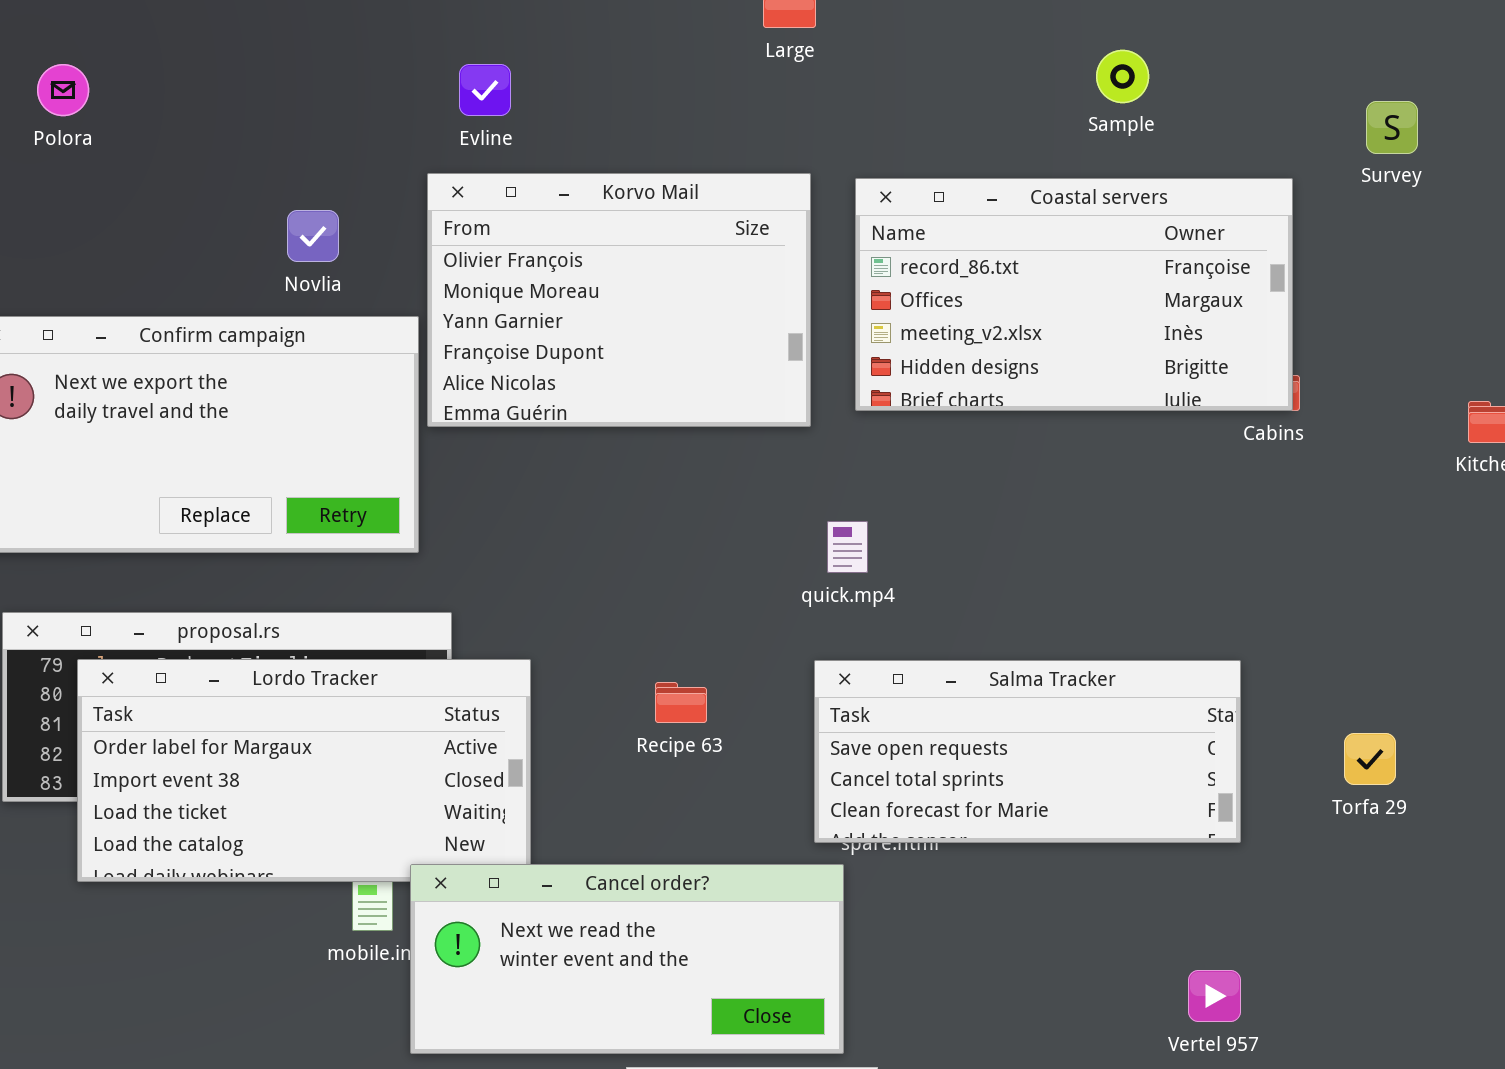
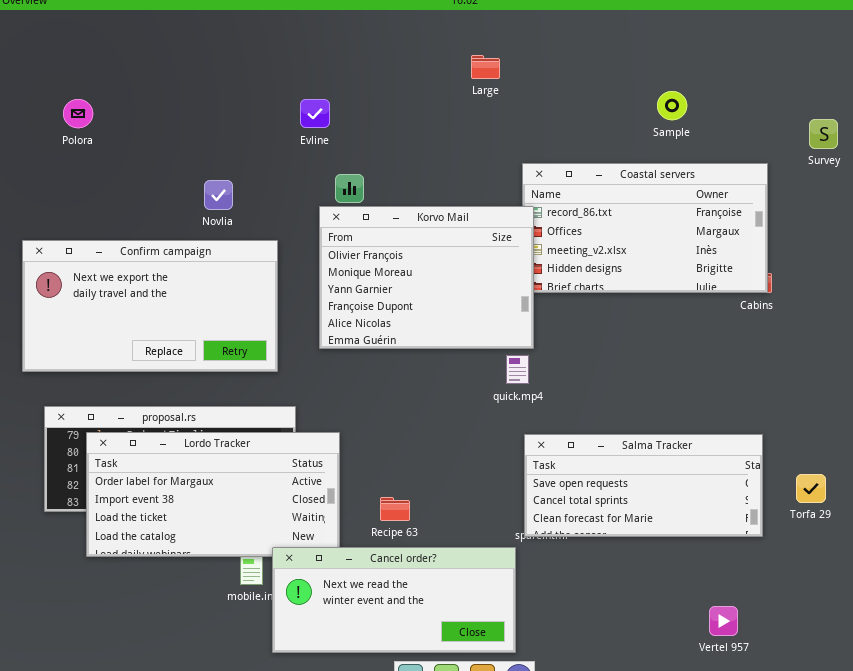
Korvo Mail: [427,173,811,427] -> [319,206,534,349], moved
Salma Tracker: [814,660,1241,843] -> [524,434,763,537], moved
Recipe 63: [655,682,707,723] -> [380,497,410,521], moved

